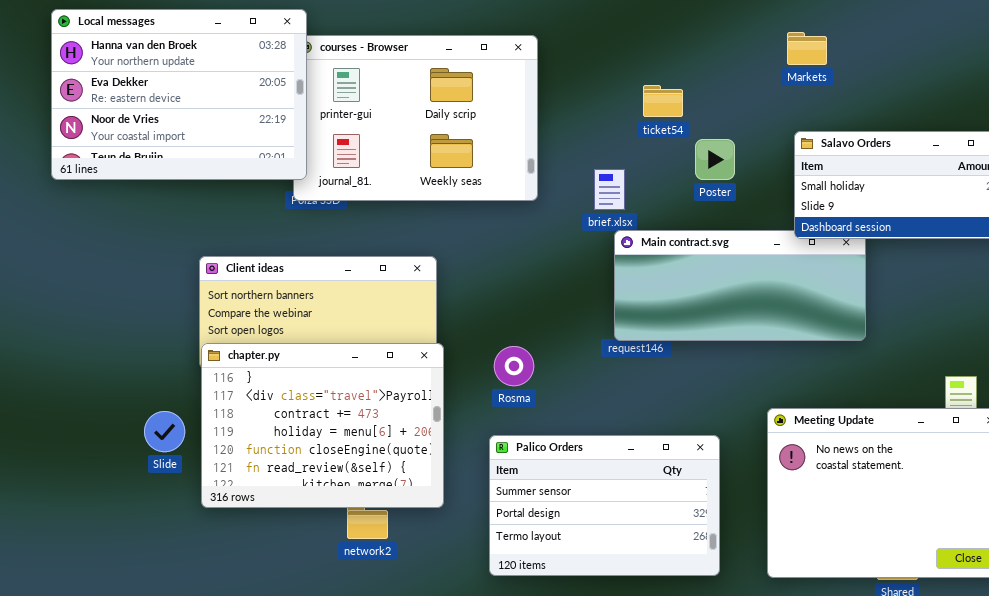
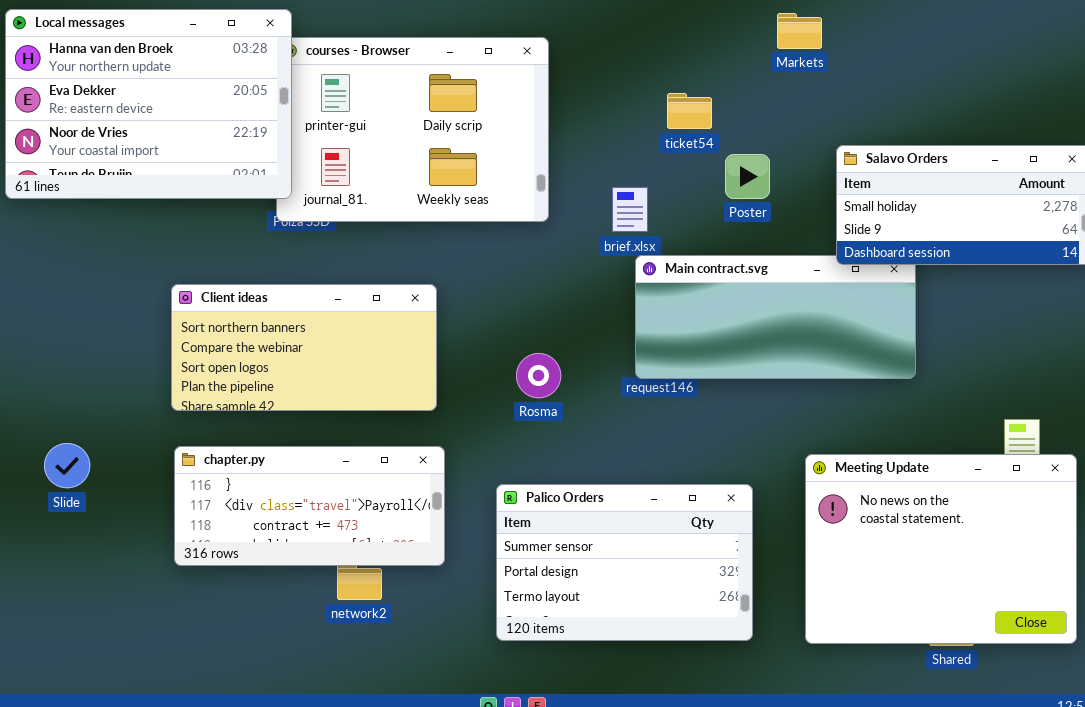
Markets: [787,32,827,65] -> [777,13,822,49], moved
chapter.py: [201,343,444,508] -> [174,446,445,566], resized
Rosma: [494,346,534,386] -> [516,353,561,398], moved
Slide: [144,411,185,452] -> [44,443,90,488], moved

